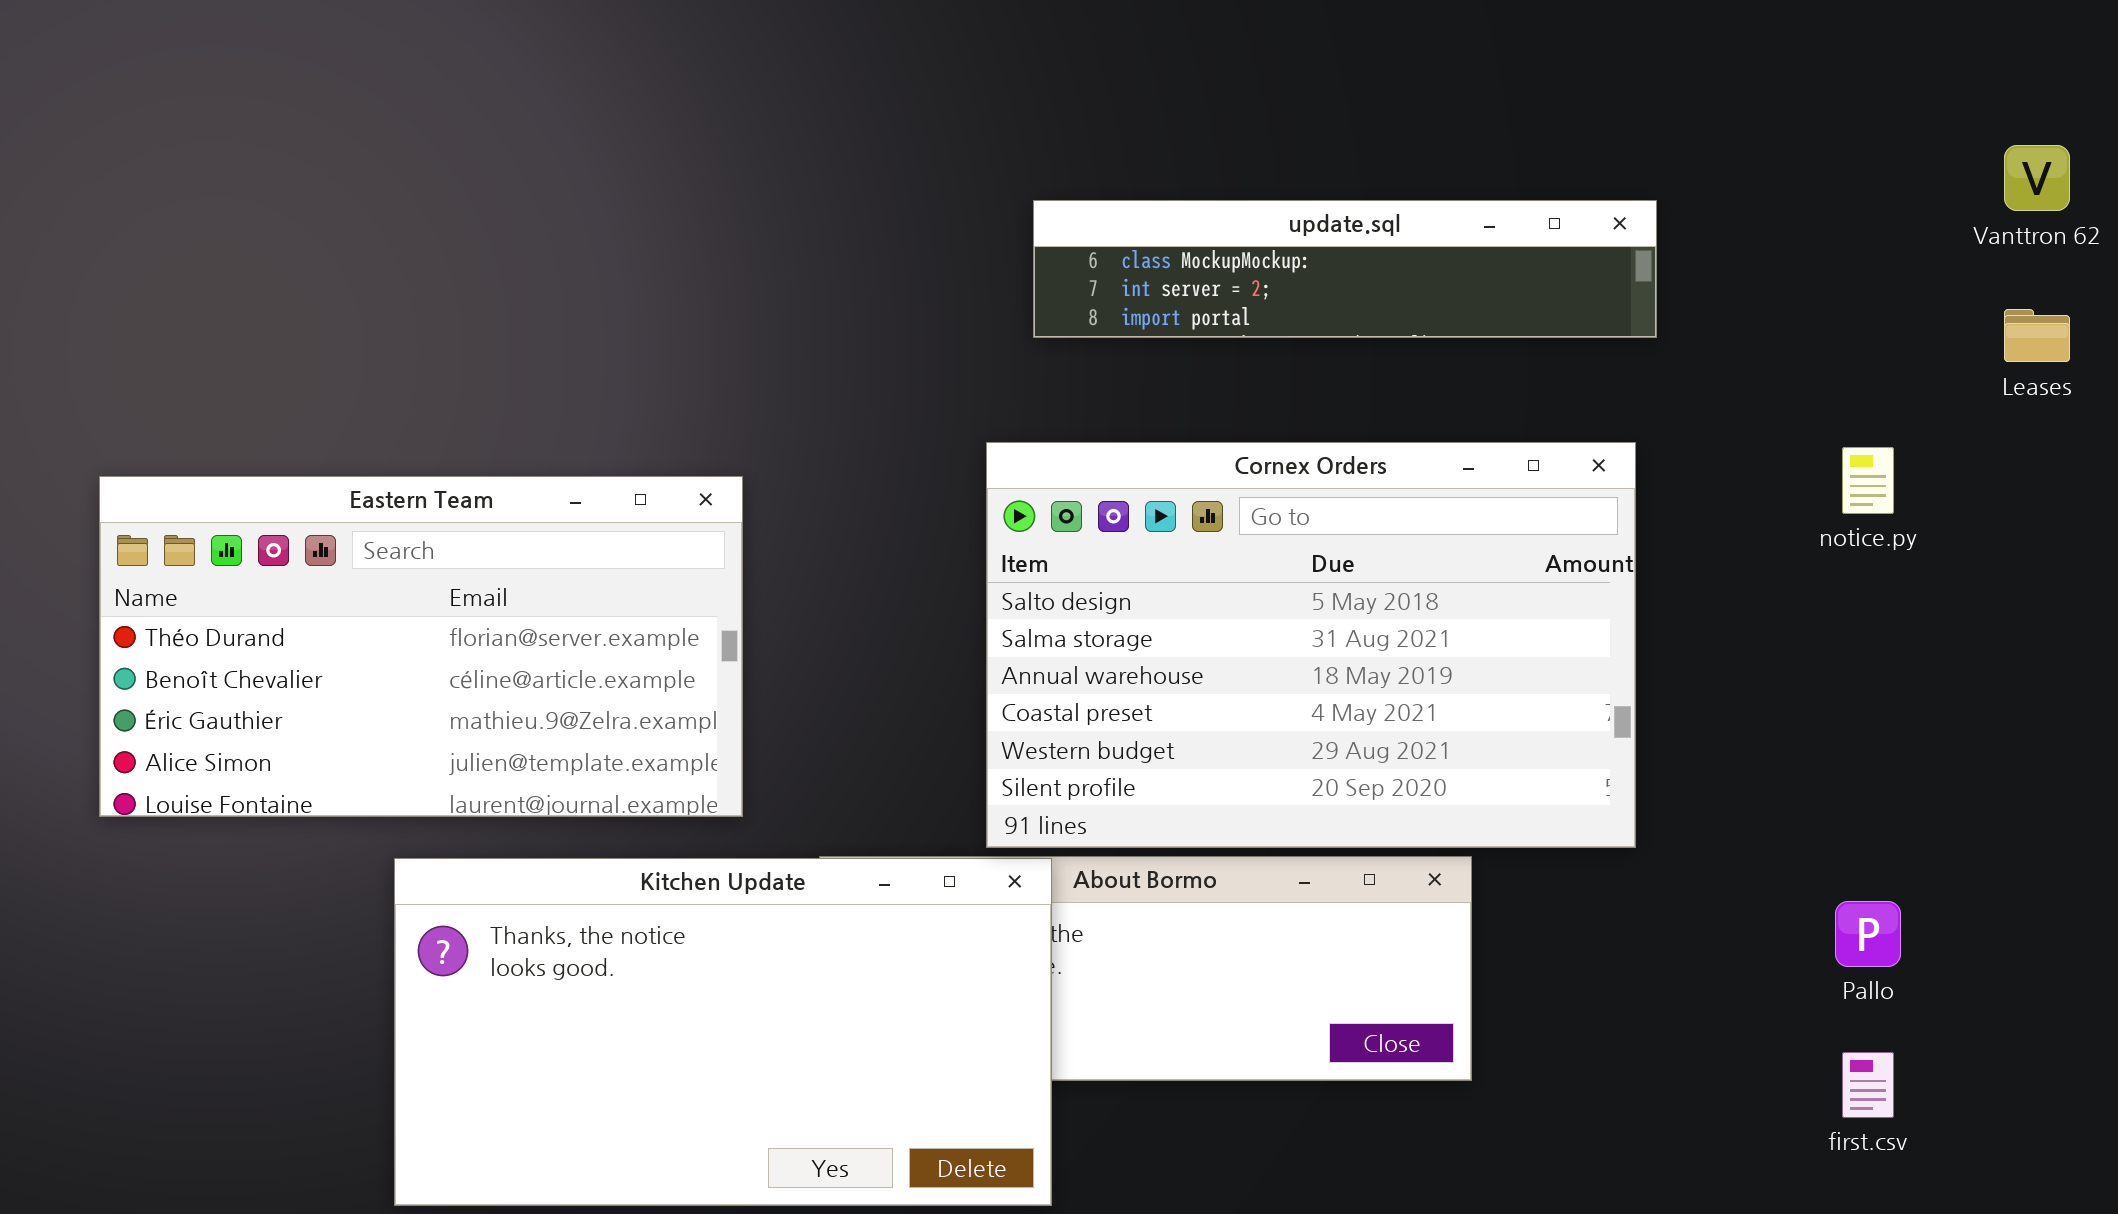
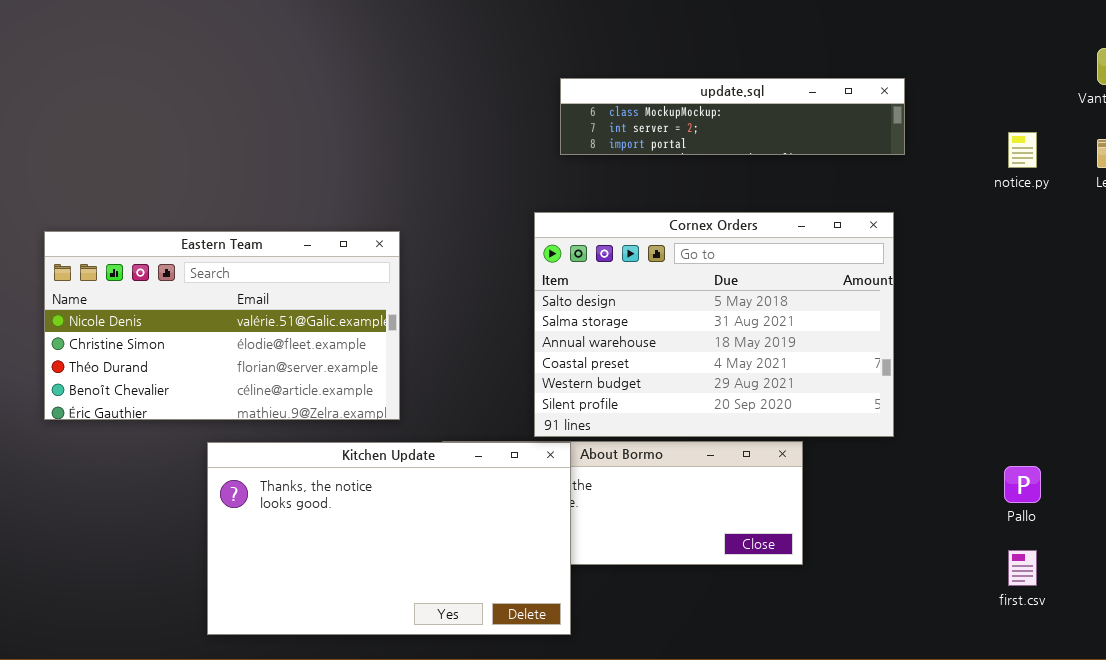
notice.py: [1842,447,1894,514] -> [1008,132,1037,168], moved
Eastern Team: [99,476,743,817] -> [44,231,400,420], scrolled up 2 rows

